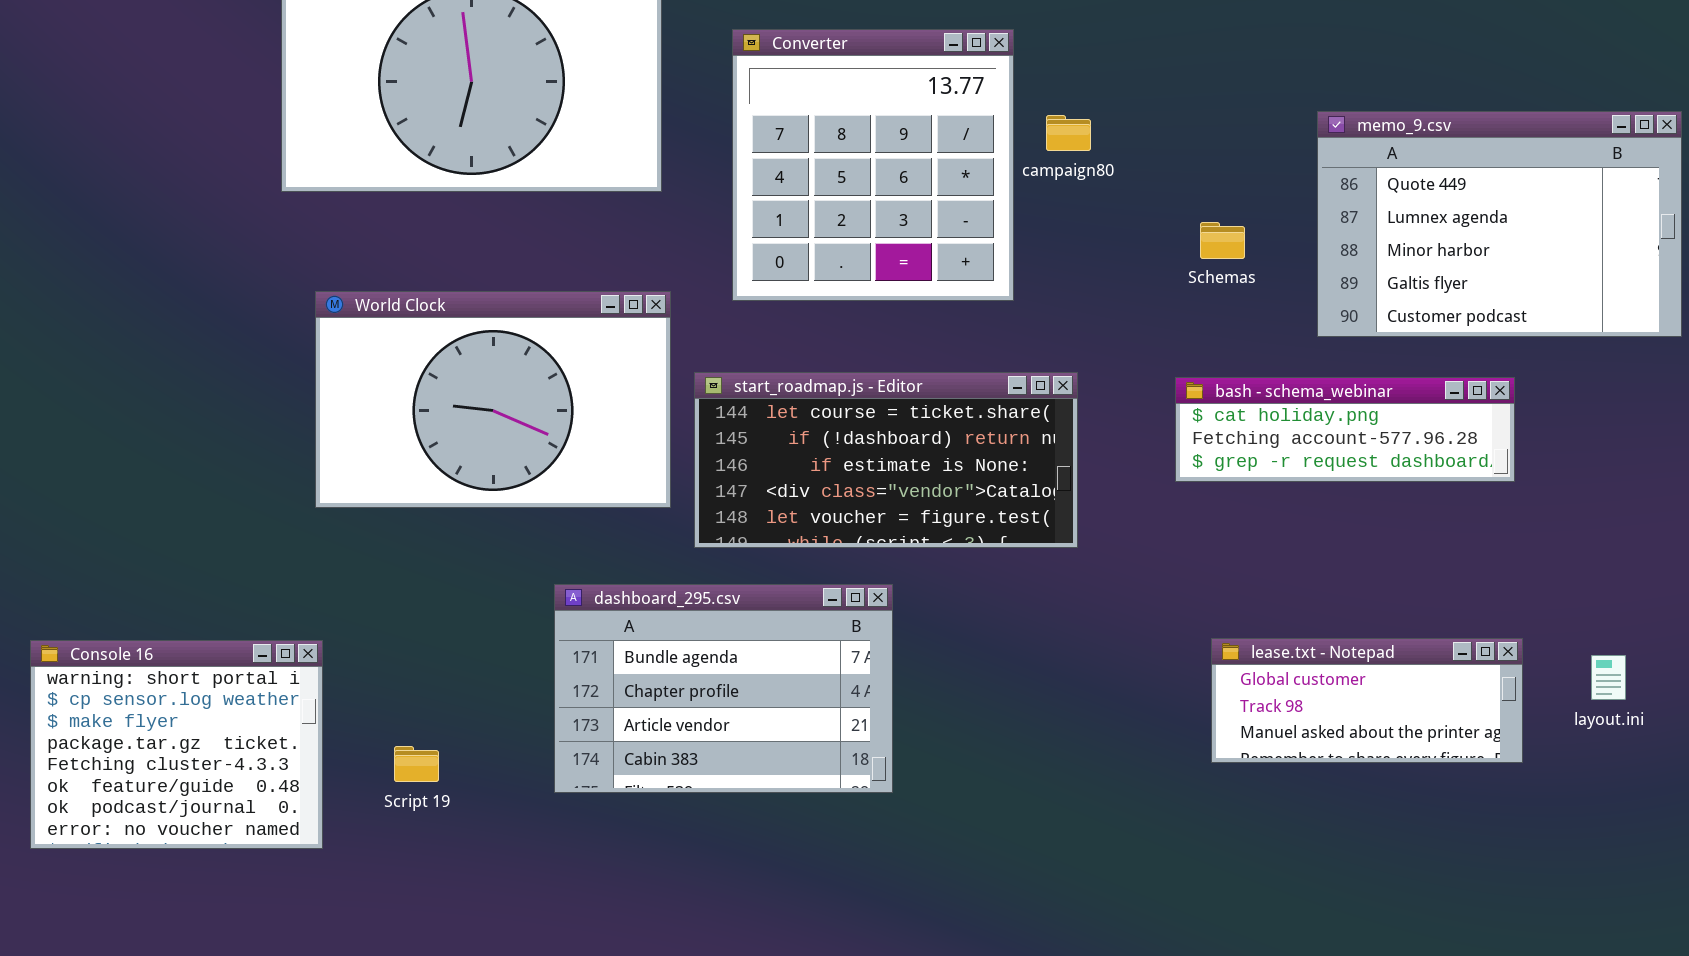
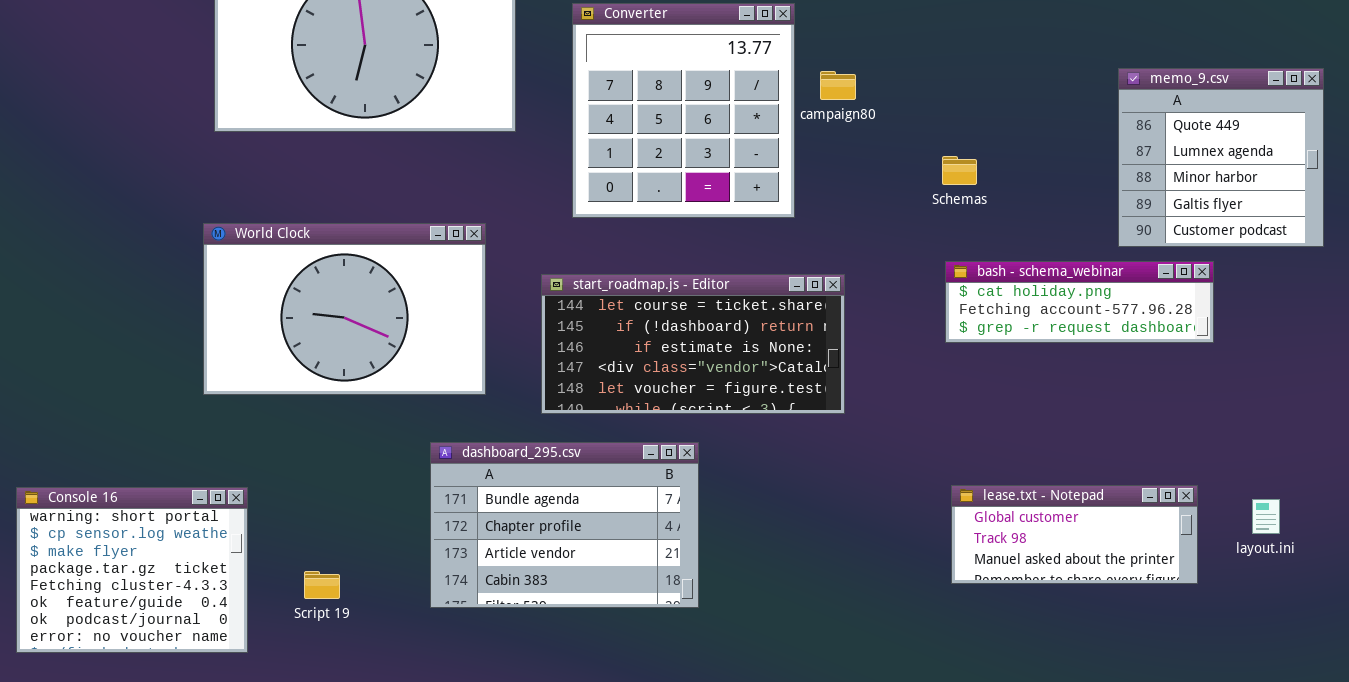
memo_9.csv: [1317,111,1682,337] -> [1118,68,1324,247], resized
World Clock: [315,291,671,508] -> [203,223,486,395], moved
bash - schema_webinar: [1175,377,1515,482] -> [945,261,1214,343], moved

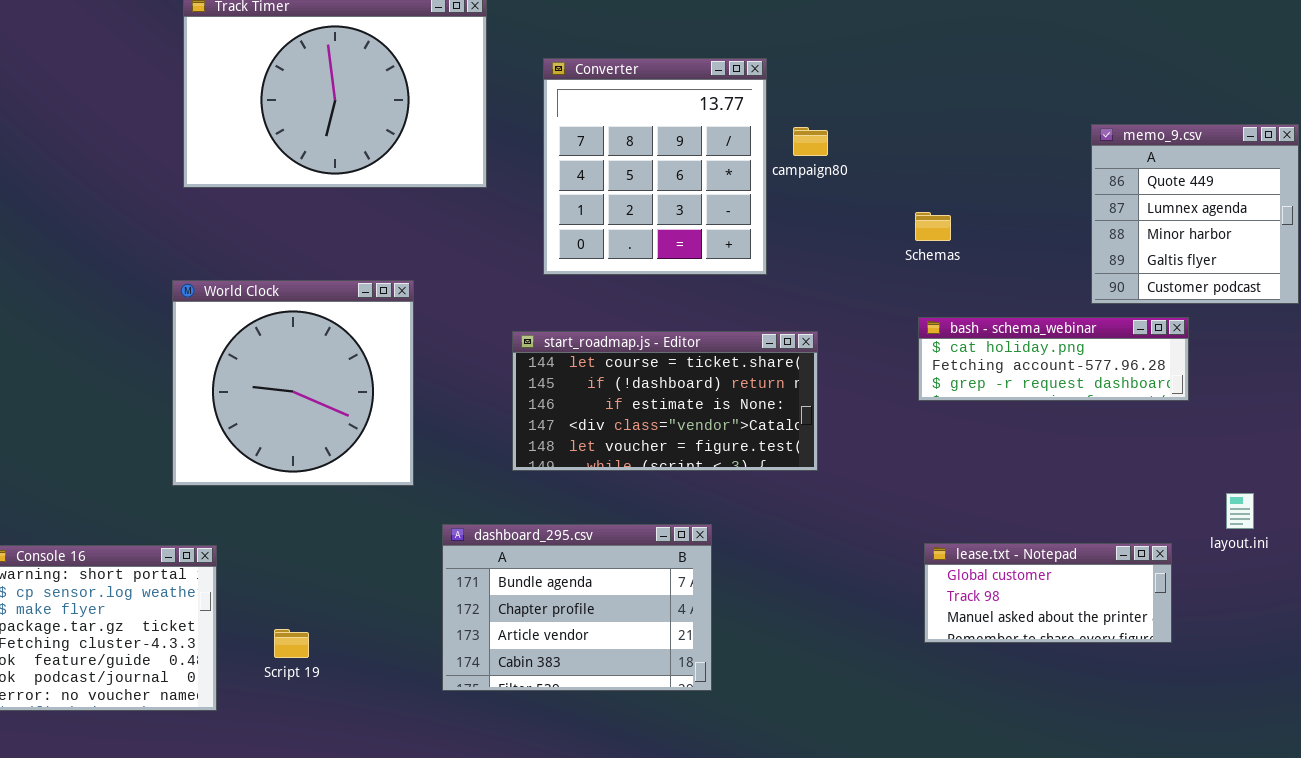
World Clock: [203,223,486,395] -> [172,280,414,486], resized
dashboard_295.csv: [430,442,699,608] -> [442,524,712,691], moved
layout.ini: [1252,499,1280,534] -> [1226,493,1254,529], moved

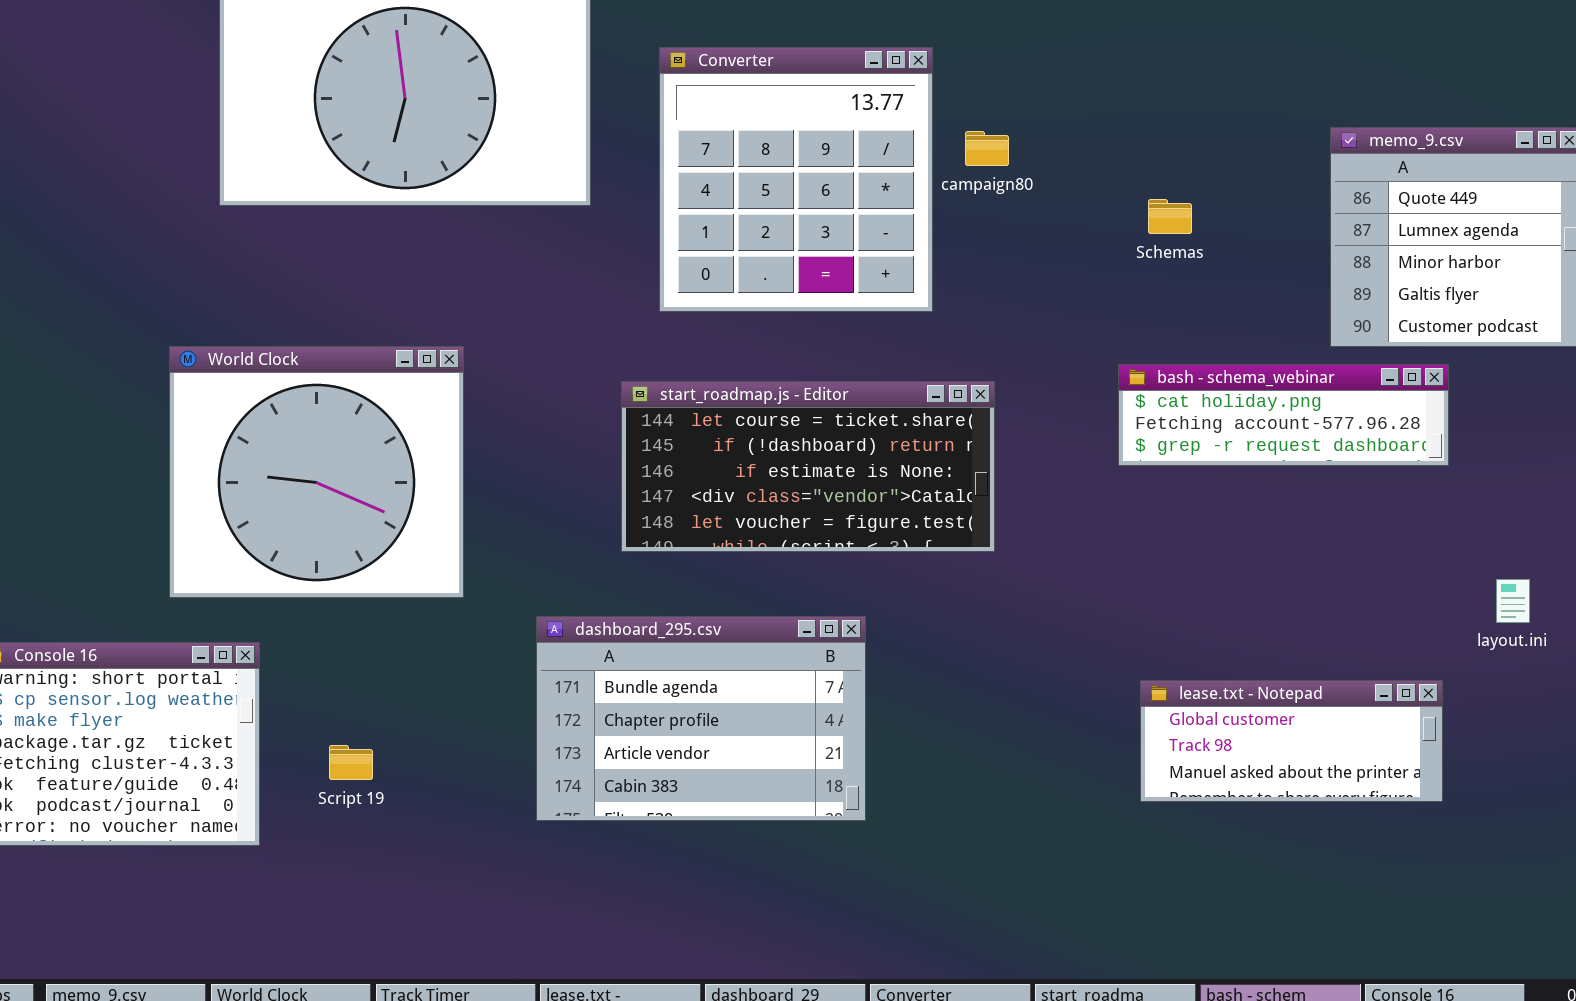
Schemas: [915,212,951,241] -> [1148,199,1192,234], moved
World Clock: [172,280,414,486] -> [169,346,464,598], moved
lease.txt - Notepad: [924,543,1172,643] -> [1140,680,1443,802], moved

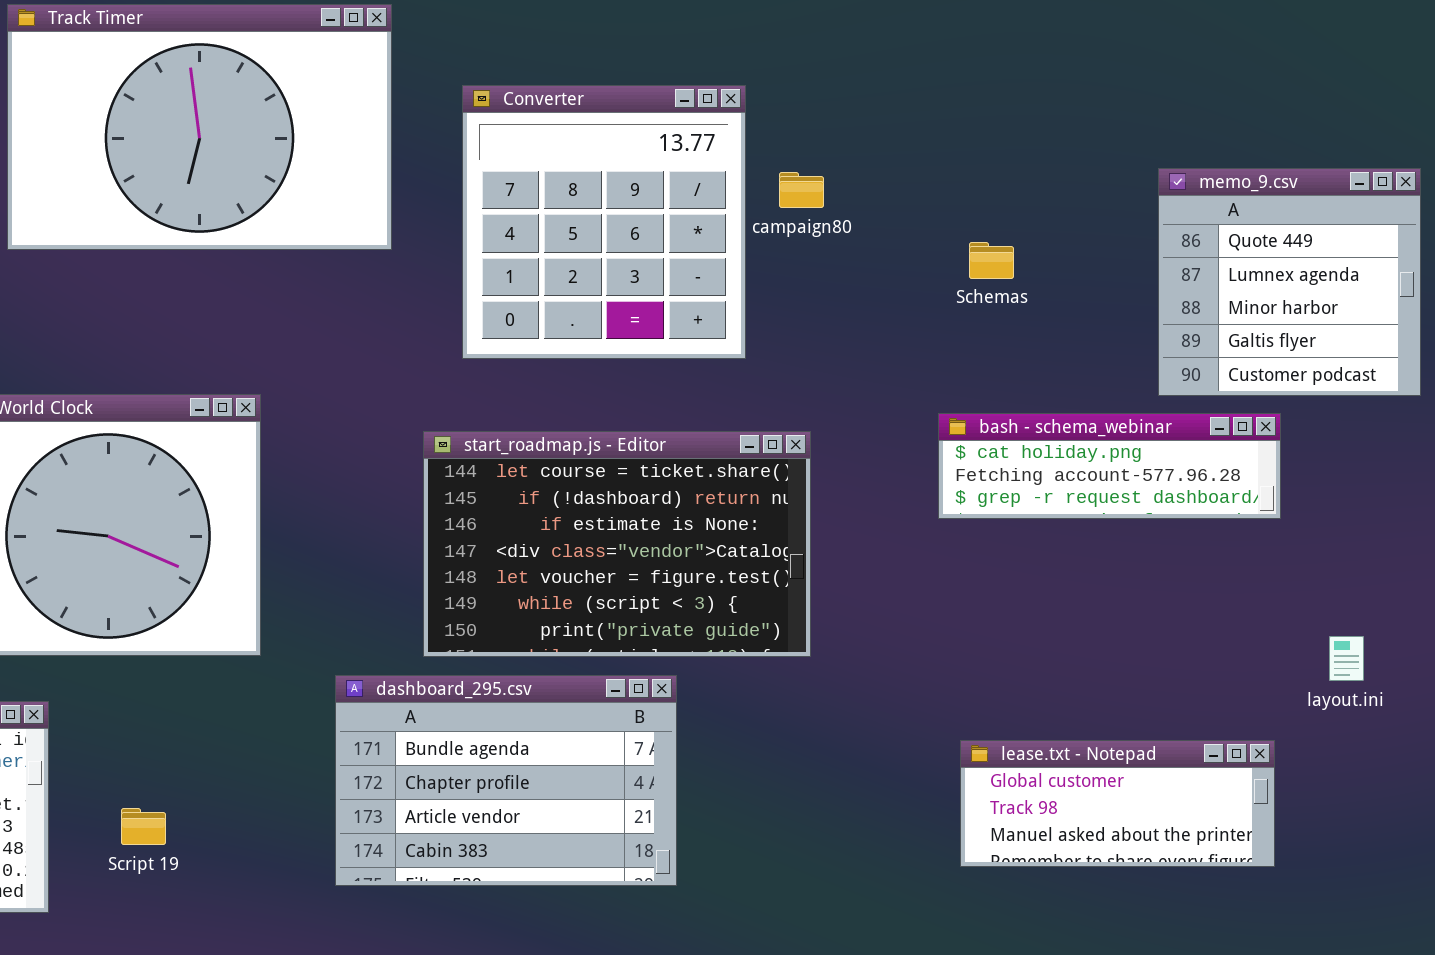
start_roadmap.js - Editor: [621,381,995,552] -> [423,431,811,657], resized

